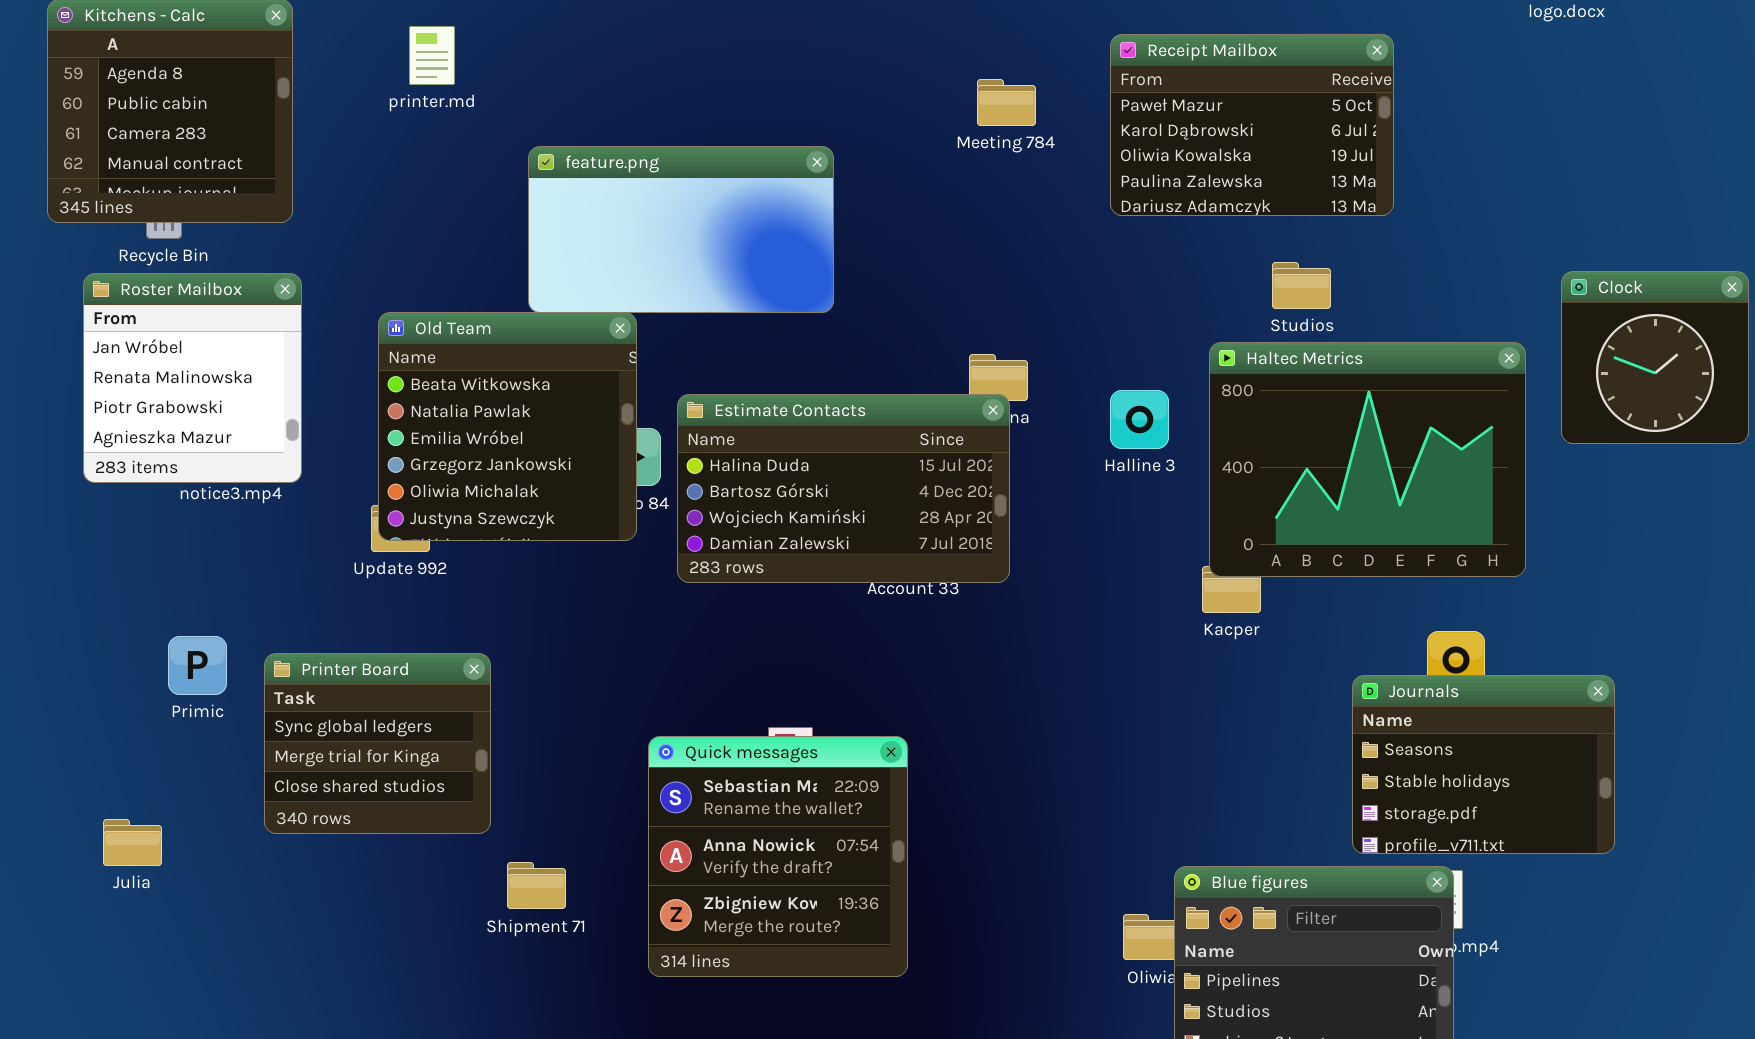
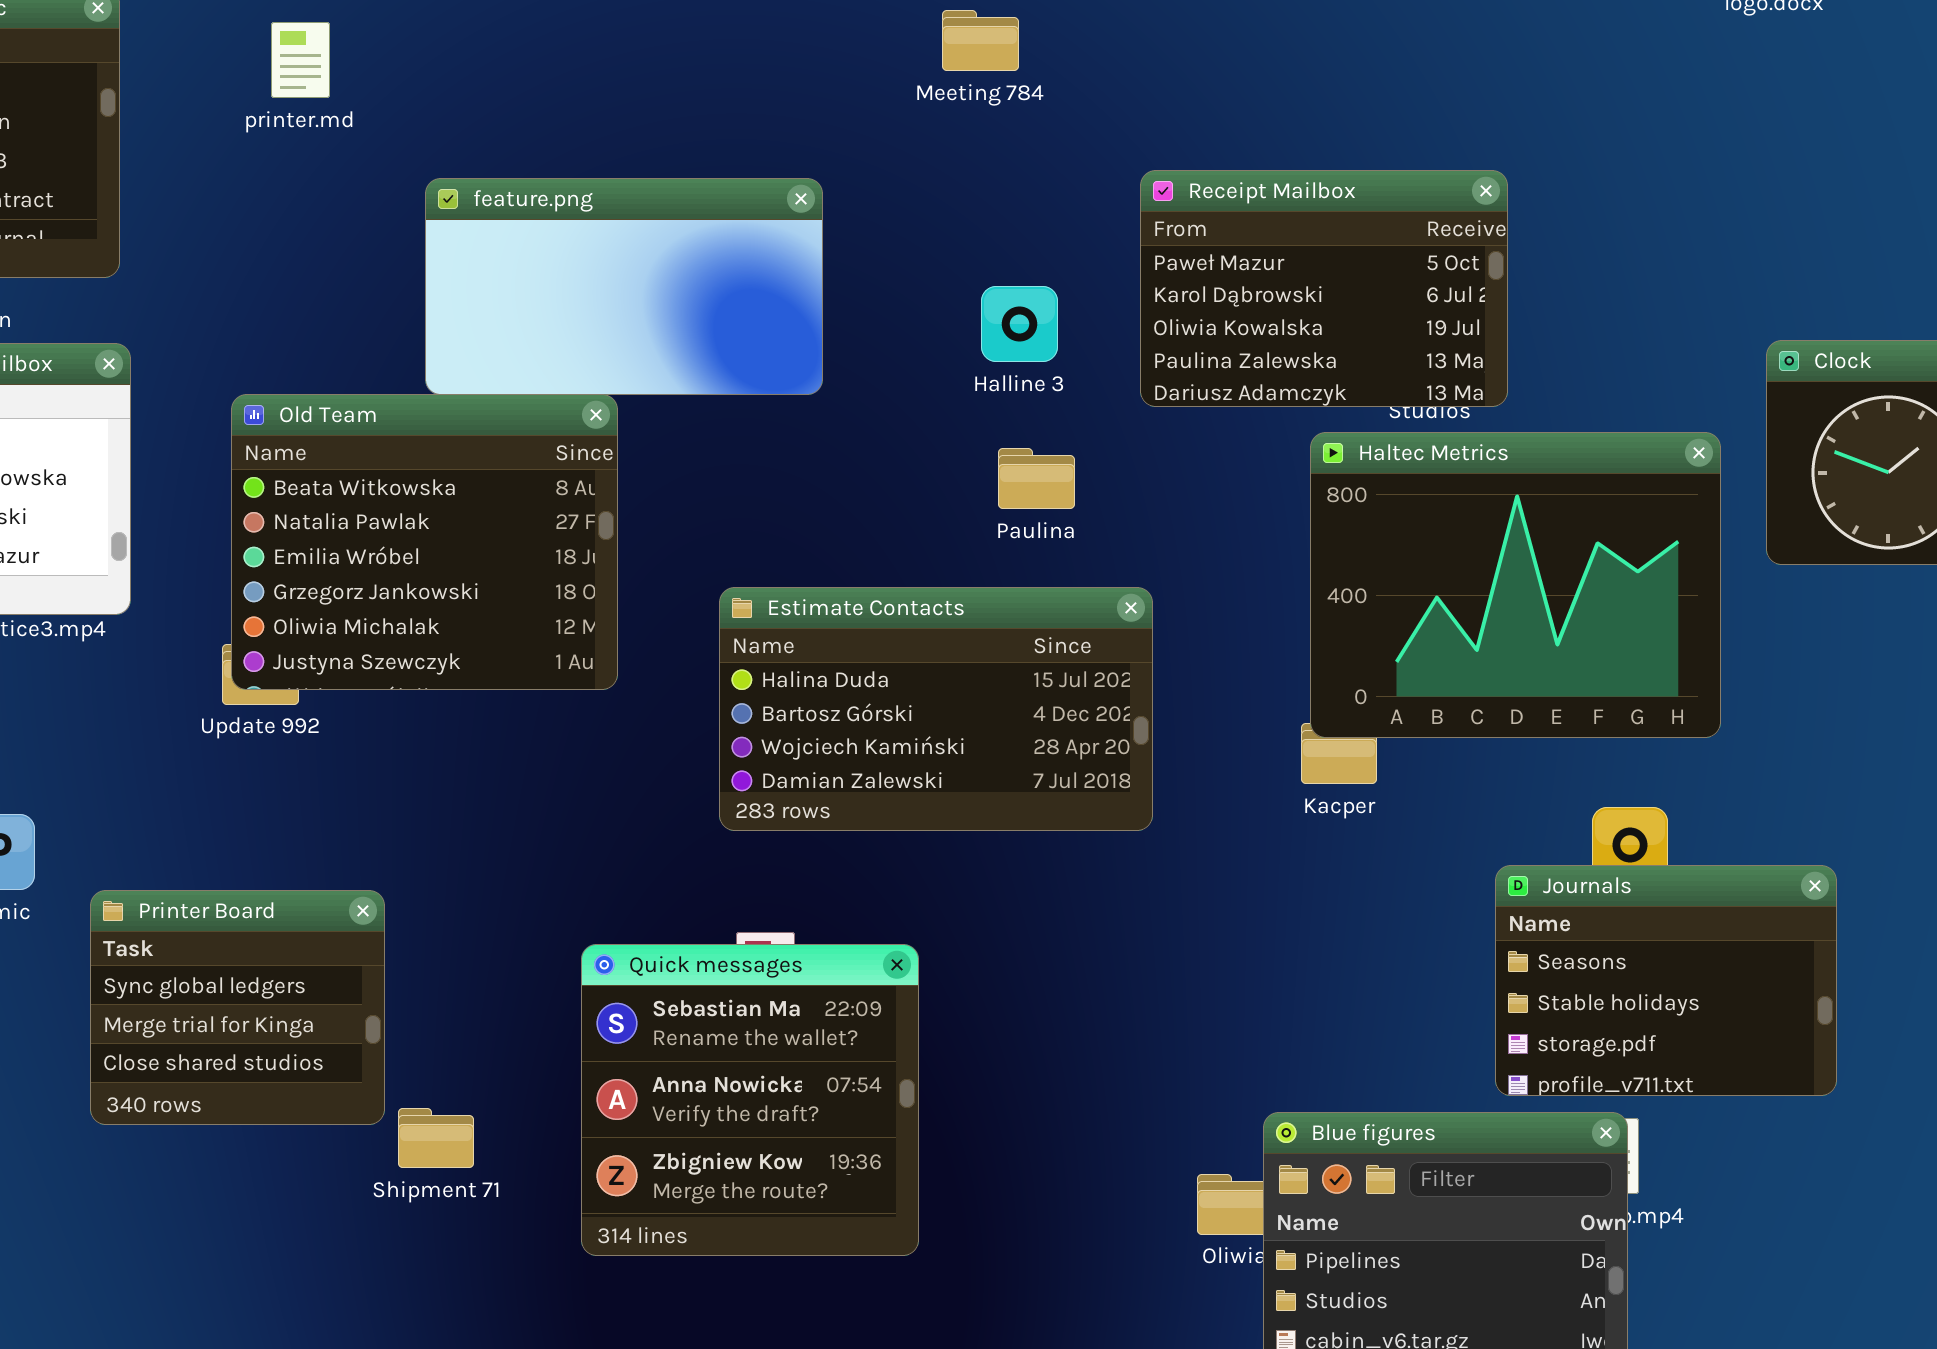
Receipt Mailbox: [1110,34,1394,216] -> [1140,170,1508,407], moved
Meeting 784: [977,79,1036,126] -> [942,10,1019,71], moved
Old Team: [378,312,637,541] -> [231,394,618,690], resized
Halline 3: [1110,390,1169,449] -> [981,286,1058,362], moved
Estimate Contacts: [677,394,1010,583] -> [719,587,1153,831], moved
Printer Board: [264,653,491,834] -> [90,890,385,1125], moved

